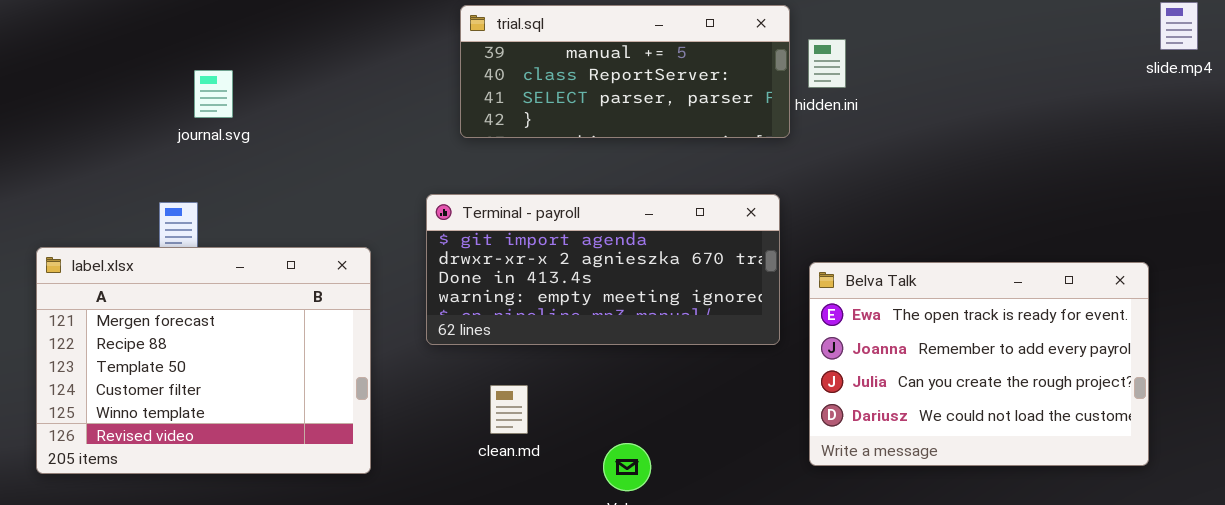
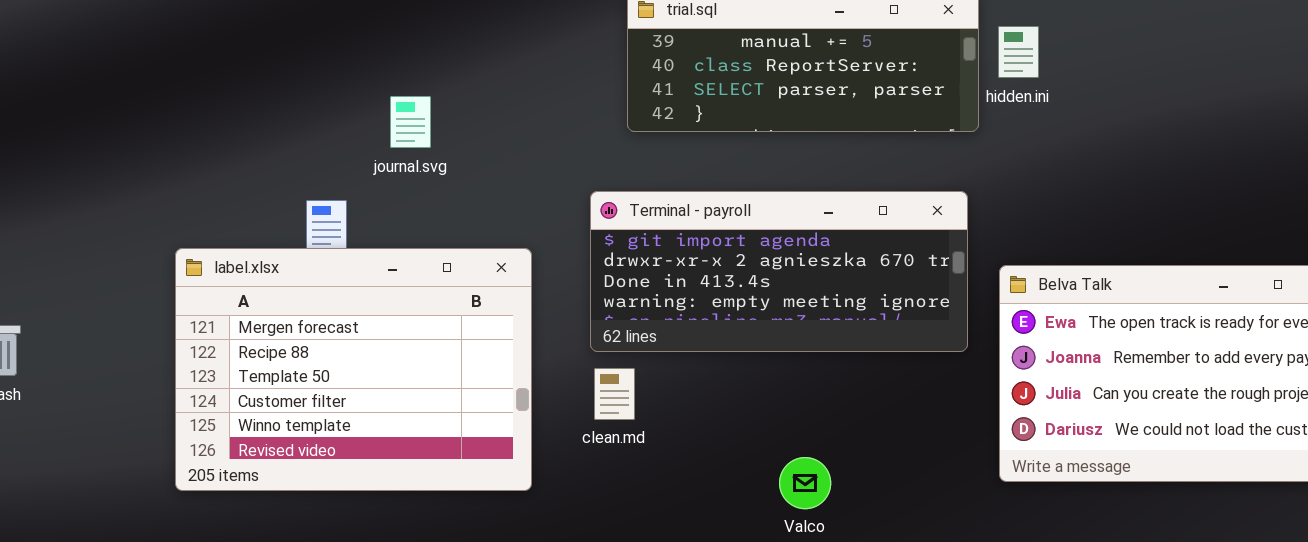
journal.svg: [194,70,233,118] -> [390,96,431,148], moved
clean.md: [490,385,528,434] -> [594,368,635,420], moved

